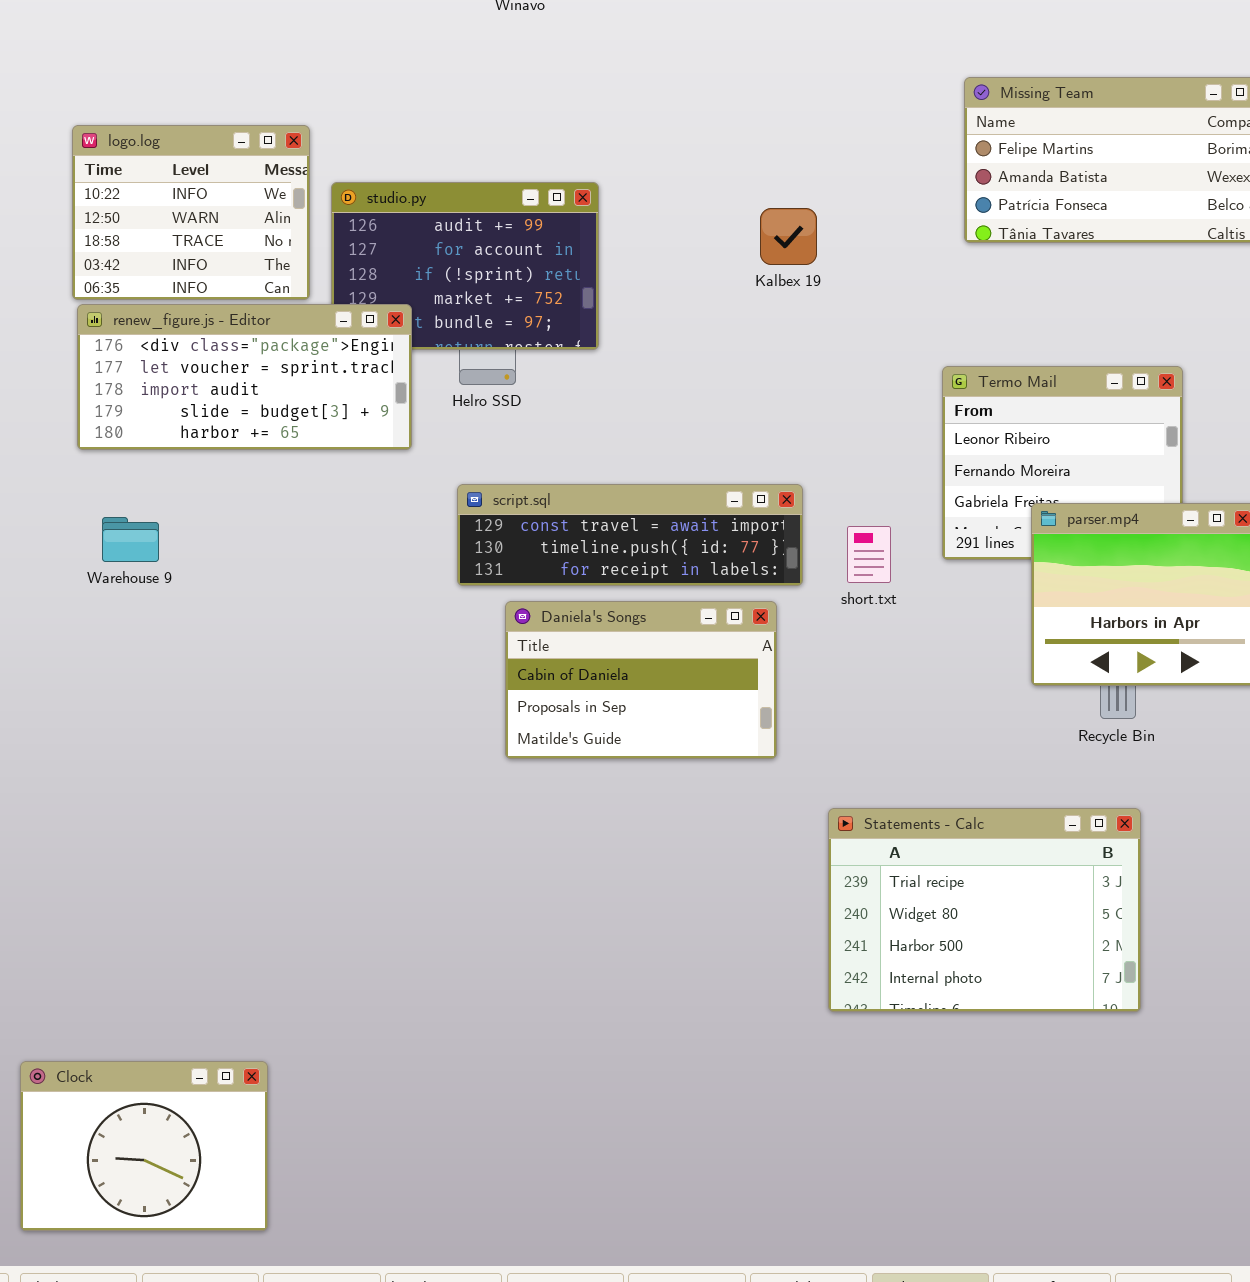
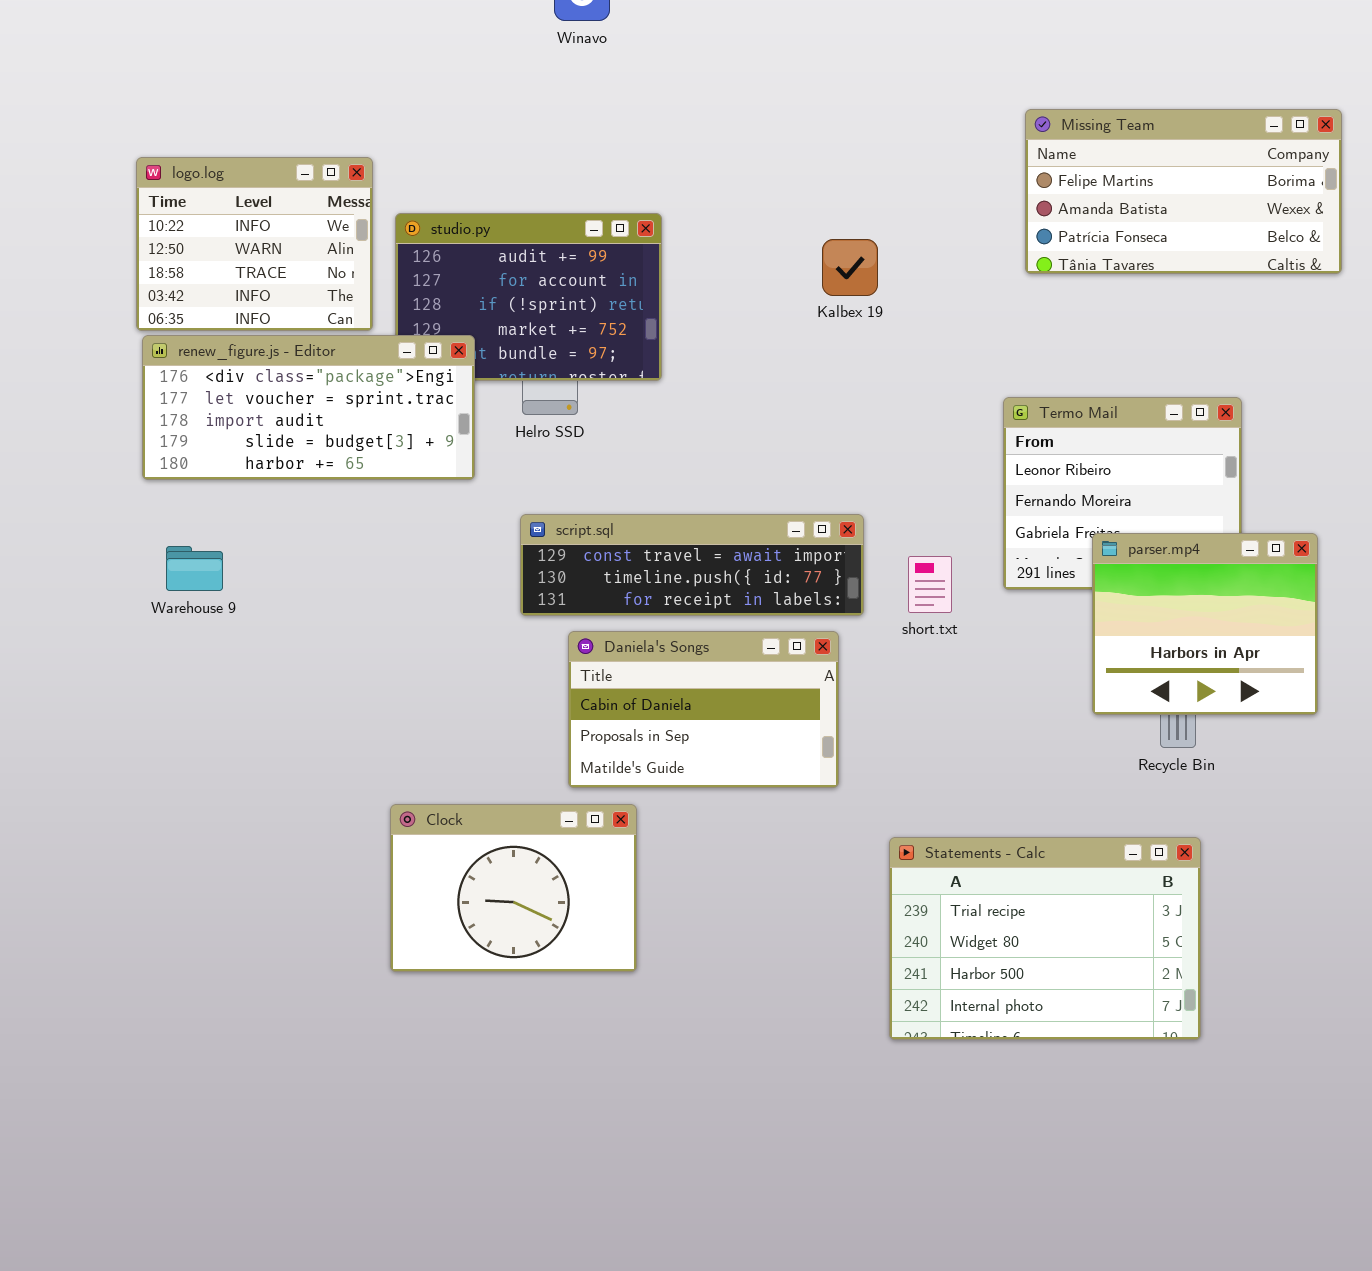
Clock: [20,1061,268,1231] -> [390,804,637,972], moved

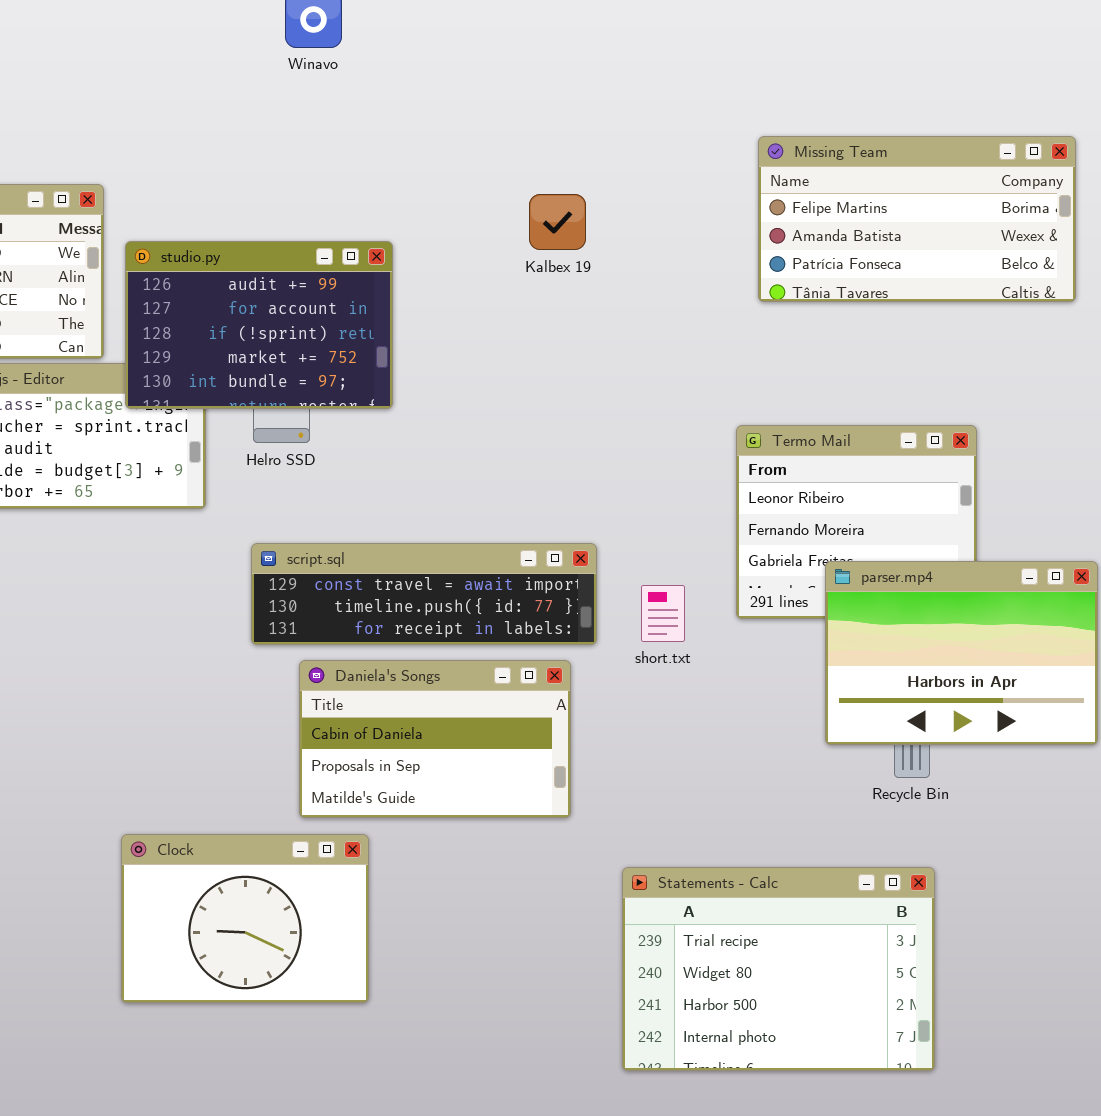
studio.py: [395,213,662,381] -> [125,241,393,409], raised
Kalbex 19: [822,239,878,296] -> [529,194,586,250], moved
parser.mp4: [1092,533,1318,715] -> [825,561,1098,745], resized

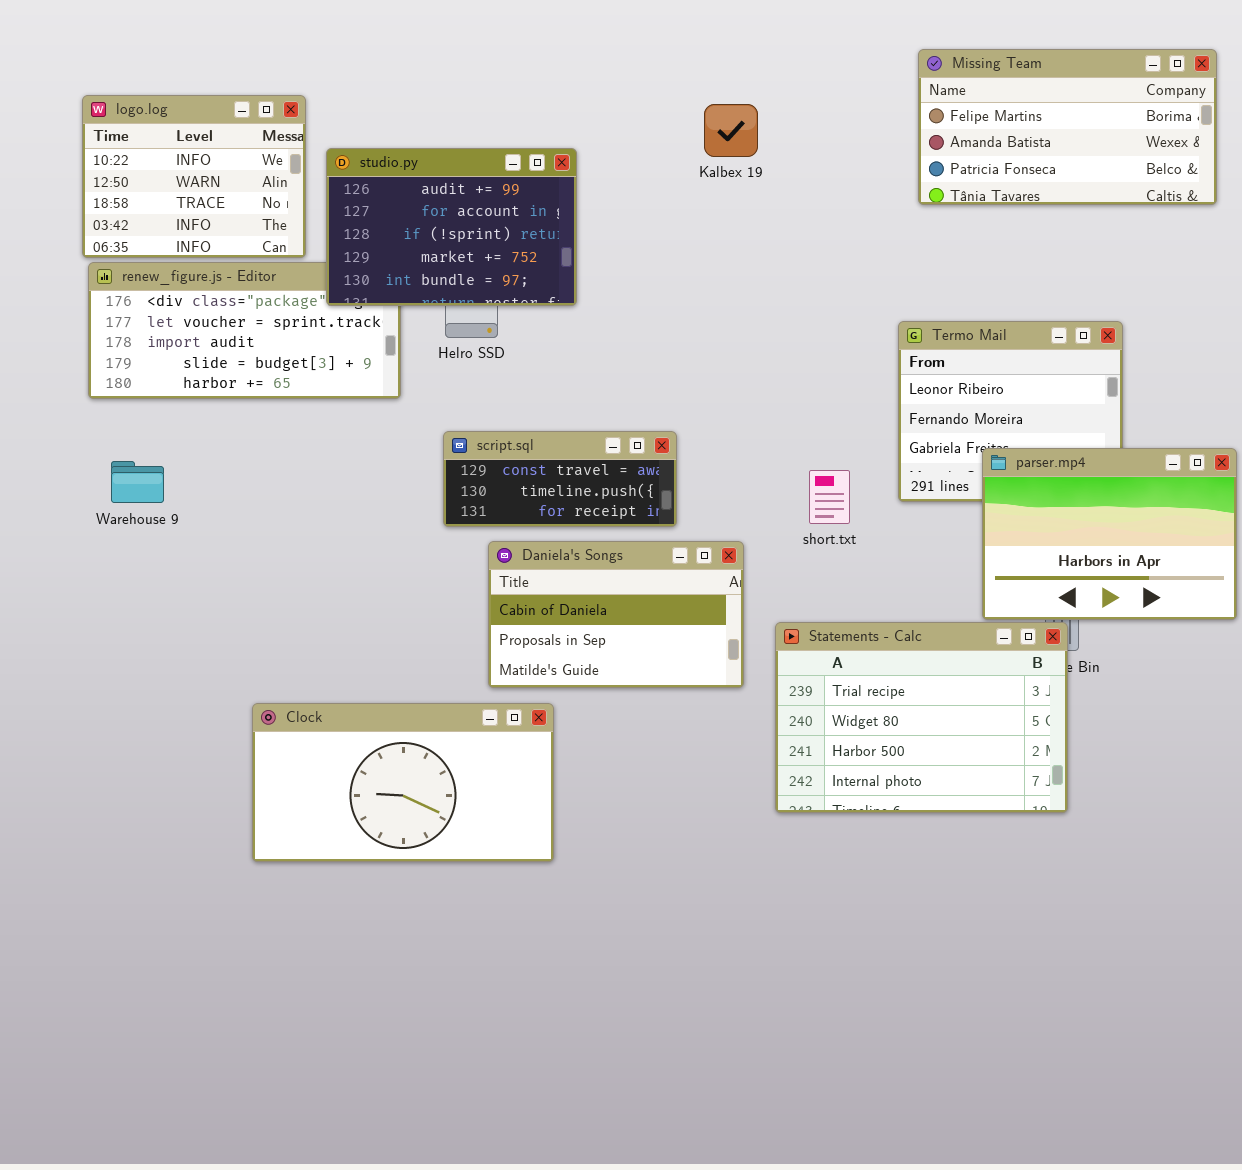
script.sql: [251,543,597,645] -> [443,431,677,527], resized
Clock: [121,834,369,1003] -> [252,703,554,862], resized
Statements - Calc: [622,867,935,1071] -> [775,622,1068,813], moved

